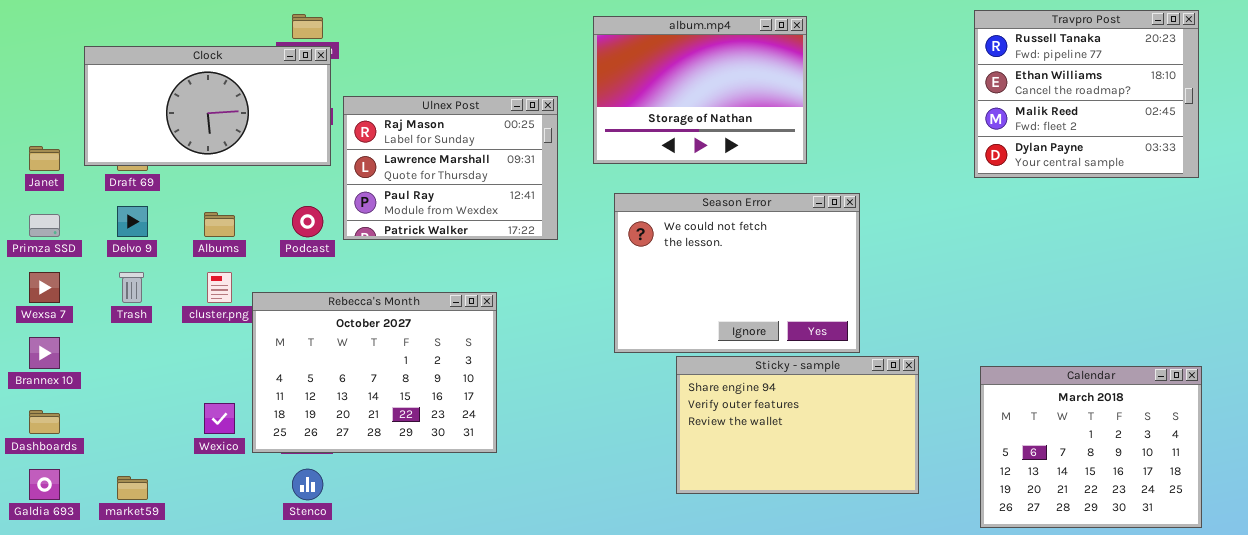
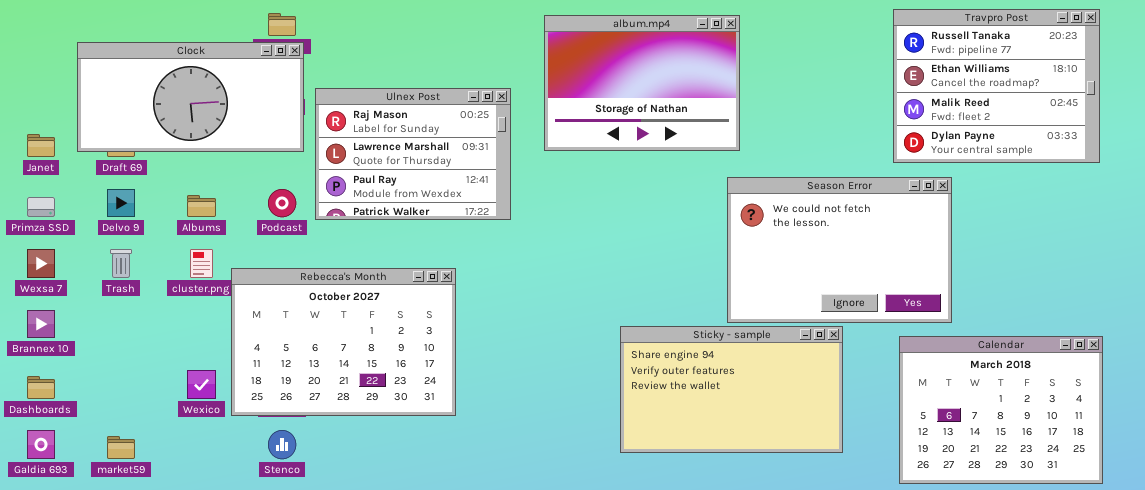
Season Error: [614,193,860,353] -> [727,177,952,323], moved

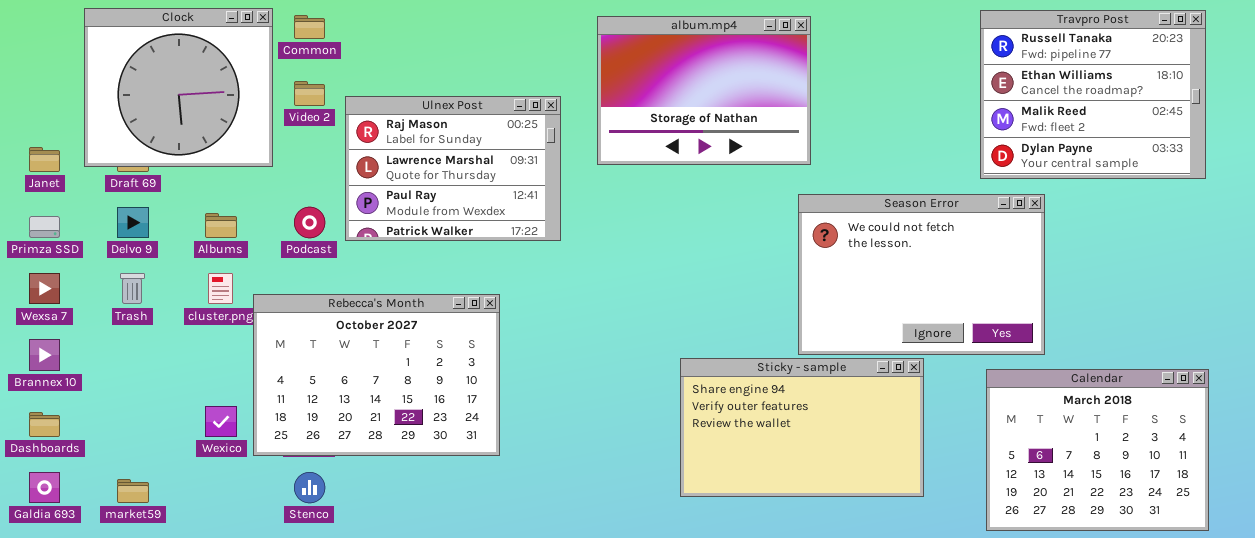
Clock: [77,42,304,152] -> [84,8,273,167], resized

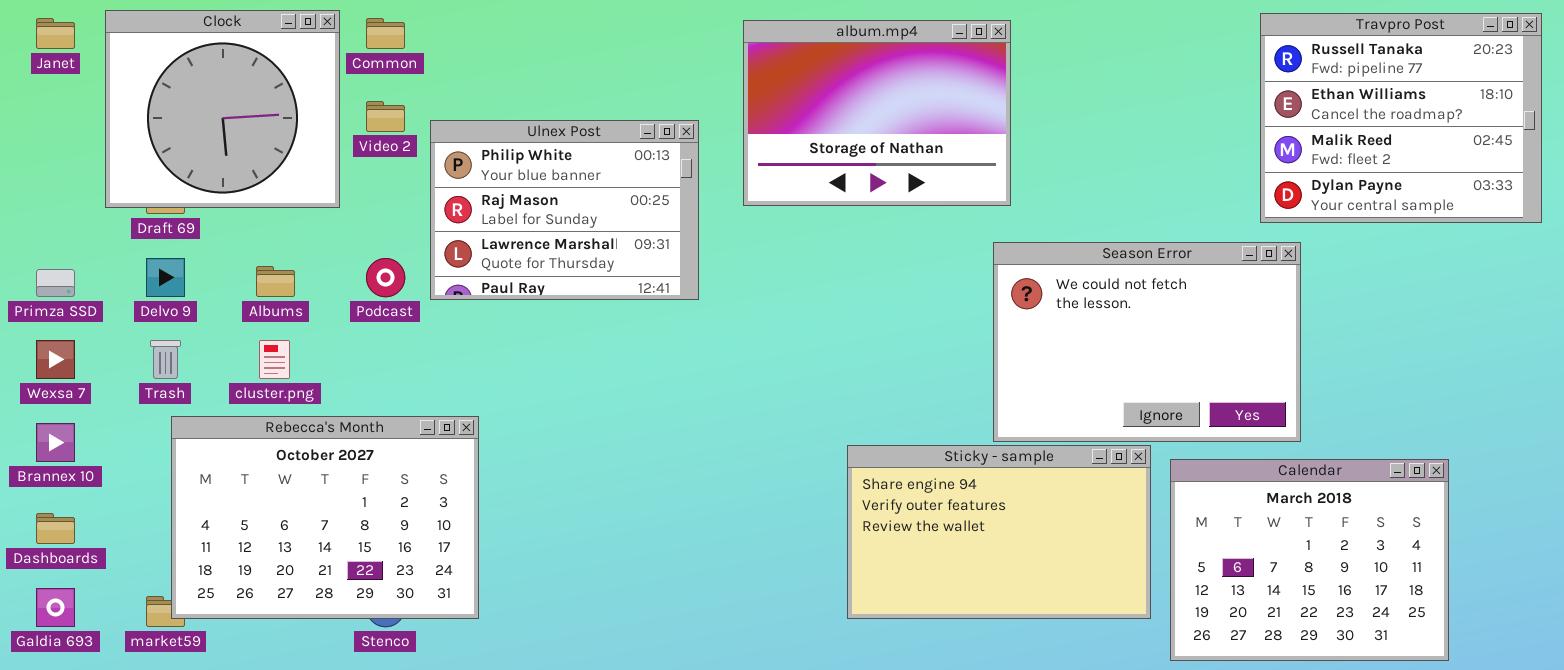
Travpro Post: [980,10,1206,179] -> [1260,13,1542,223], moved
Ulnex Post: [345,96,561,241] -> [430,120,699,300], scrolled up 1 row
Janet: [29,147,60,172] -> [36,18,75,49], moved
Rebecca's Month: [253,294,500,456] -> [171,416,479,619], moved
Calendar: [986,369,1209,531] -> [1170,459,1449,661], moved

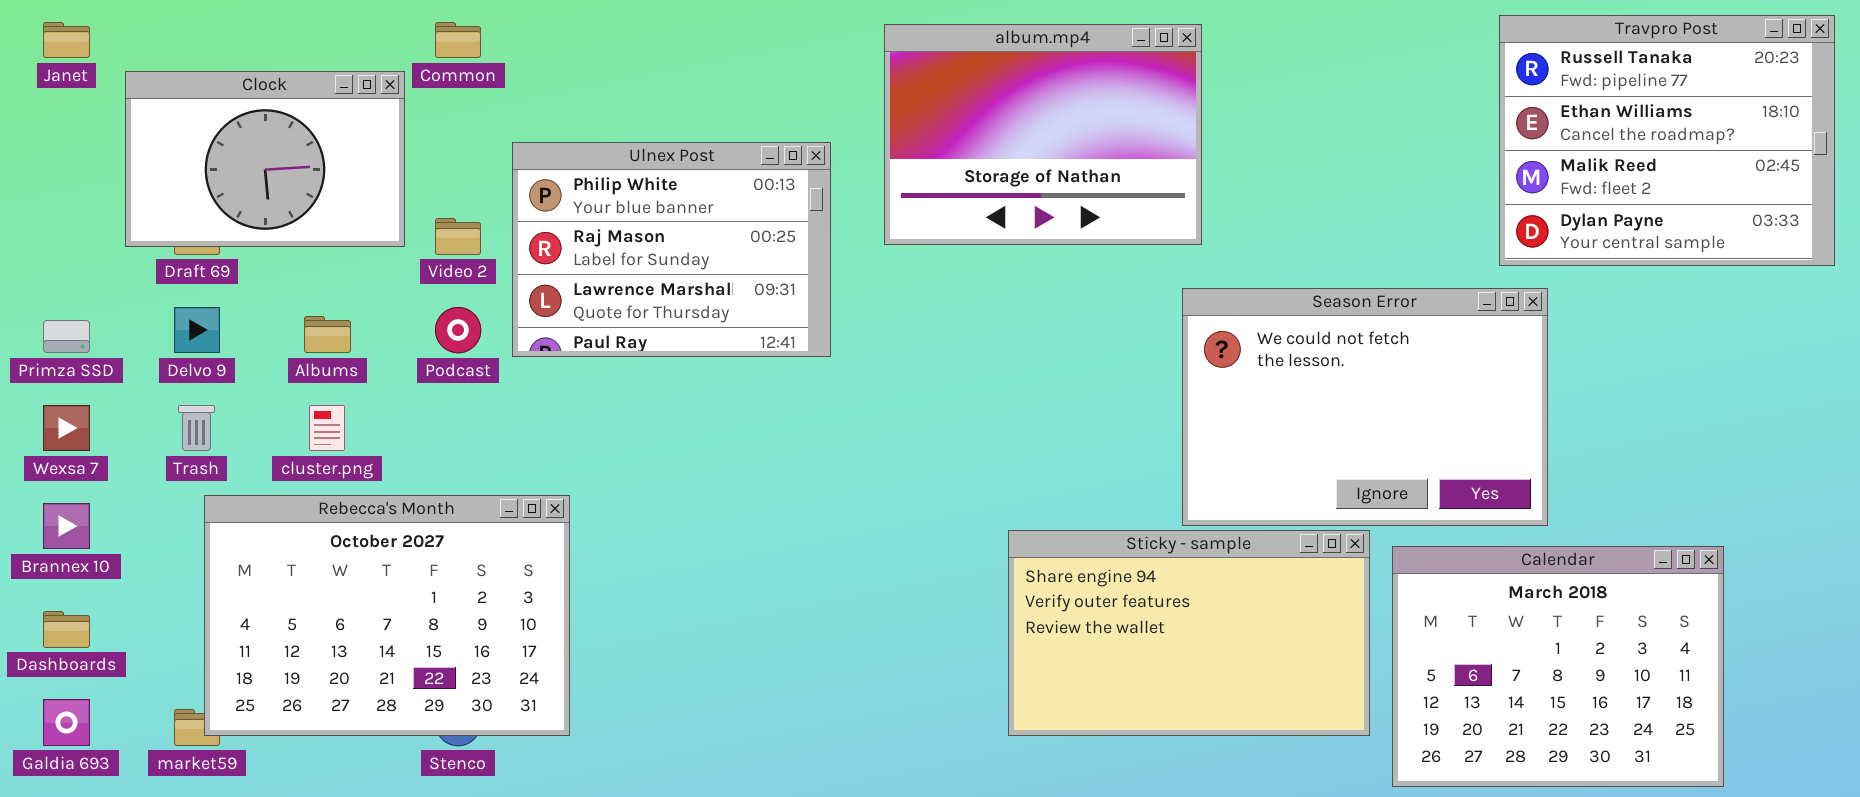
Clock: [105,10,340,208] -> [125,71,405,247], resized
Video 2: [366,101,405,132] -> [435,218,481,255], moved

